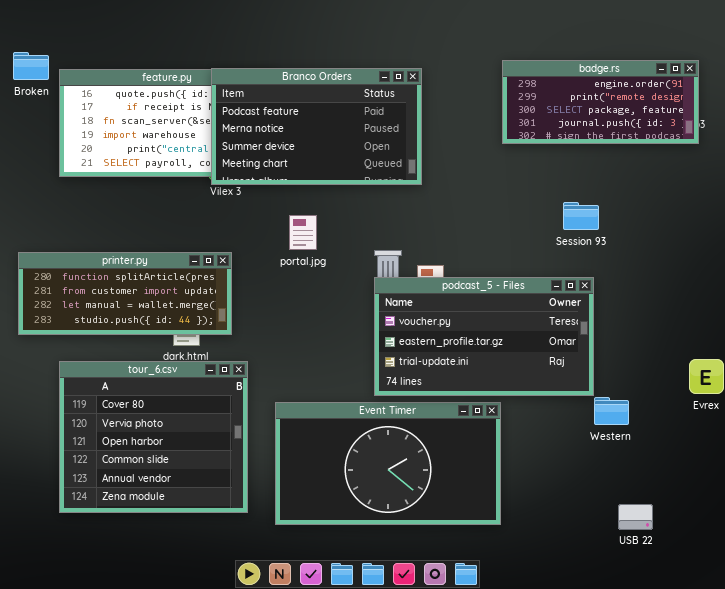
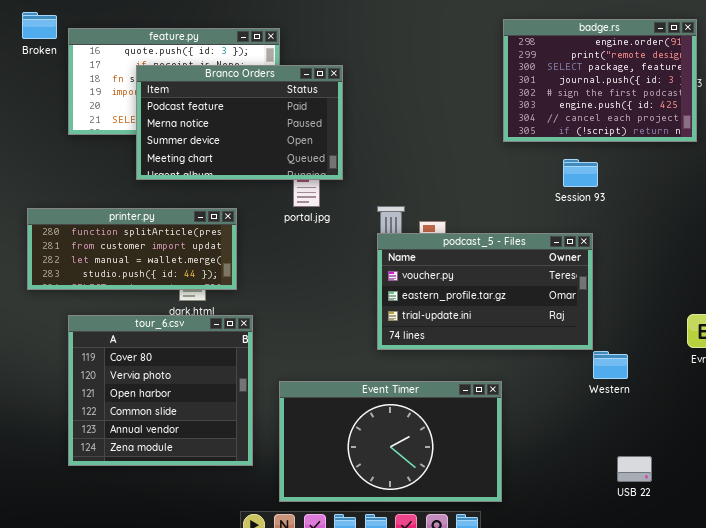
badge.rs: [502,60,699,144] -> [503,19,697,142], resized
Branco Orders: [211,68,422,185] -> [136,65,343,180], moved
Event Timer: [275,402,501,525] -> [279,381,502,502], moved

